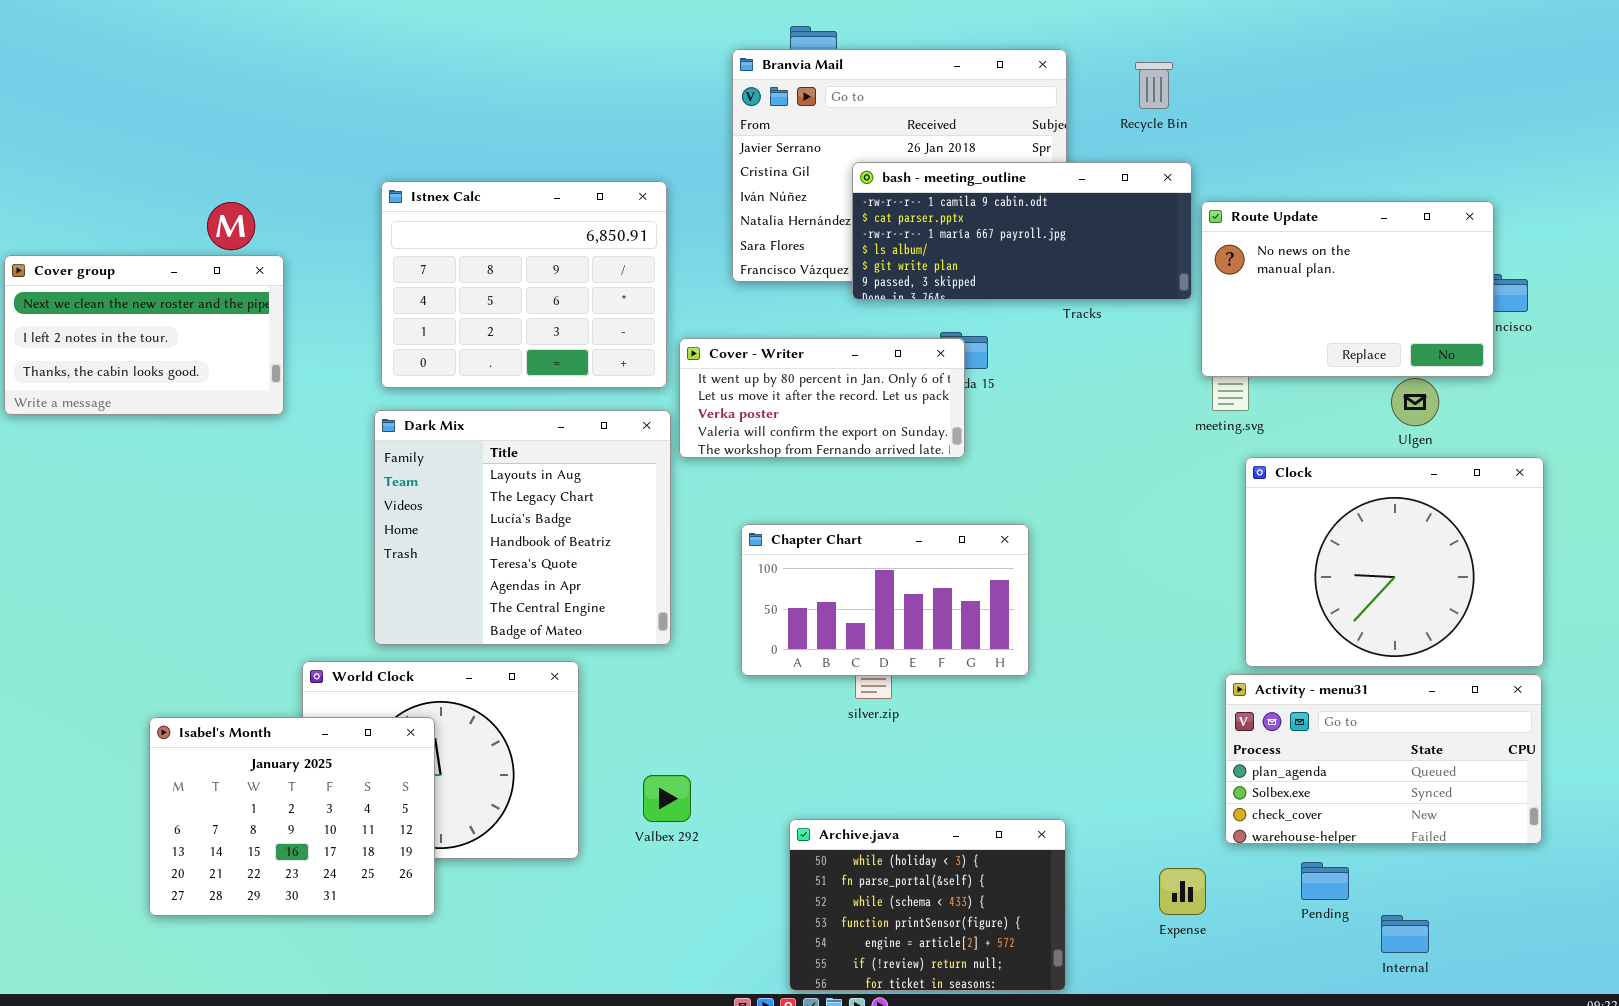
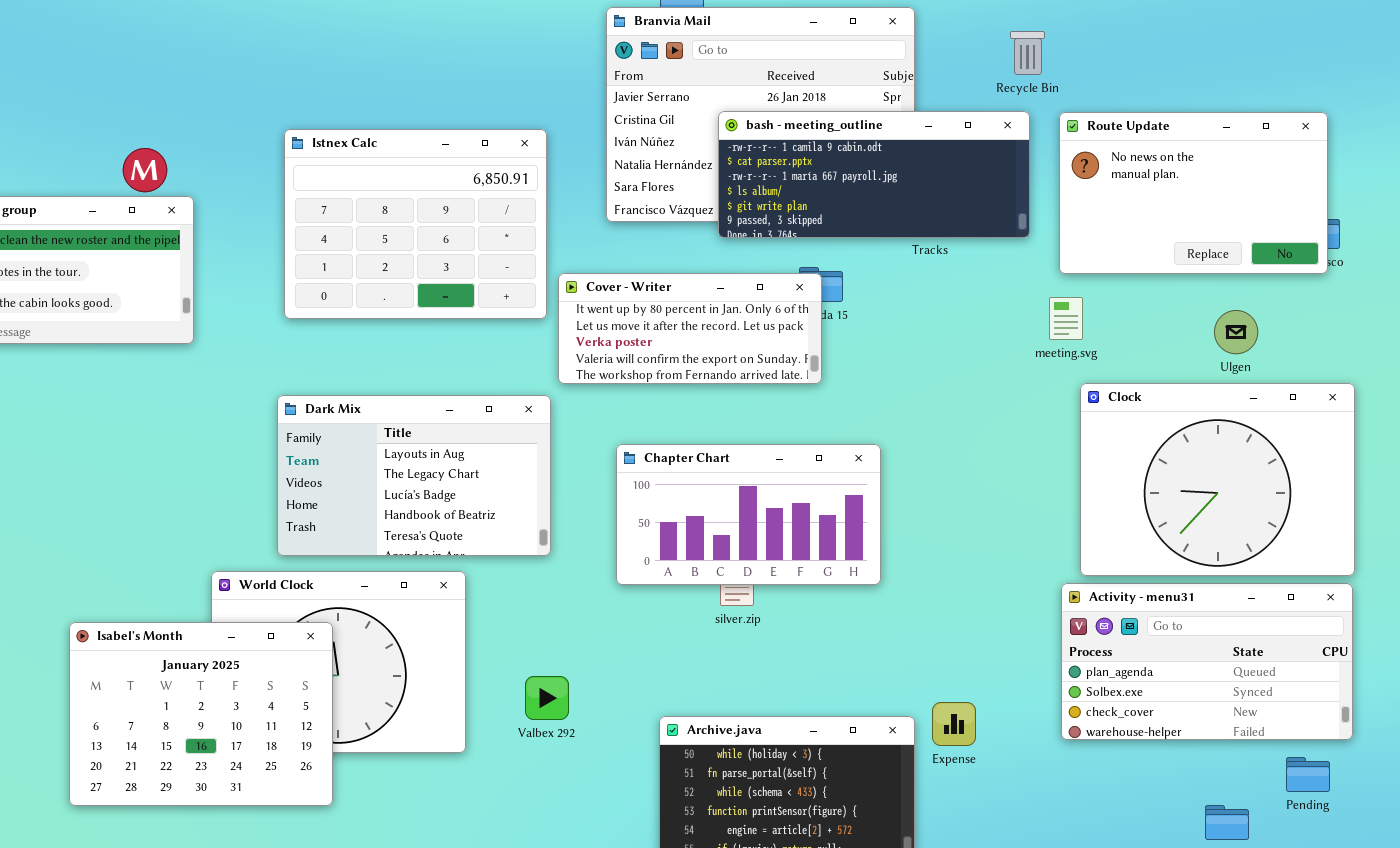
Recycle Bin: [1135,62,1173,109] -> [1010,31,1045,75], moved
Route Update: [1201,201,1494,377] -> [1059,112,1328,274], moved
Dark Mix: [374,410,671,645] -> [277,395,551,556], resized
Pending: [1301,862,1349,900] -> [1286,757,1330,792], moved
Expense: [1159,868,1206,915] -> [932,702,976,746], moved

